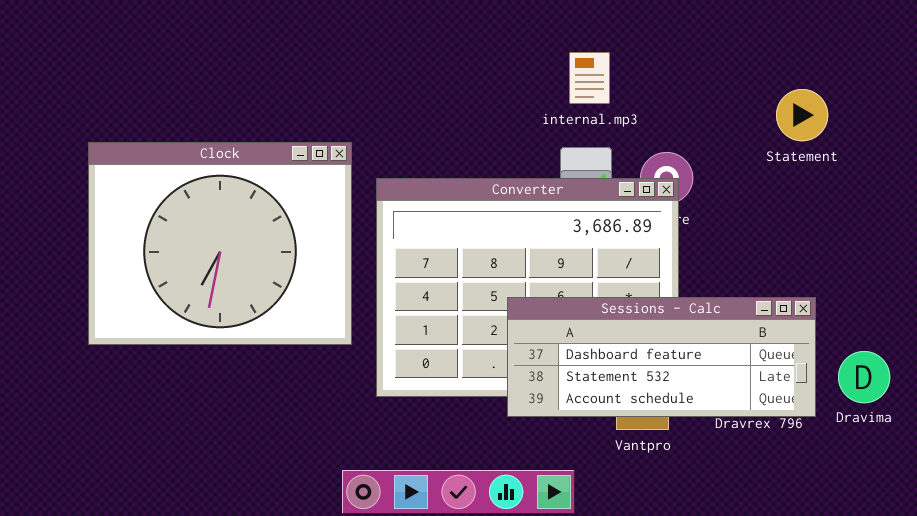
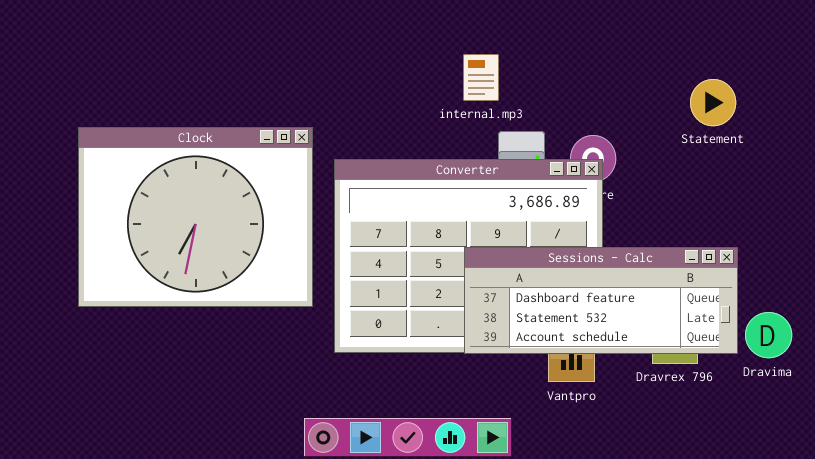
internal.mp3: [569,52,610,104] -> [463,54,499,101], moved
Sessions - Calc: [507,297,816,417] -> [464,247,738,354], moved

